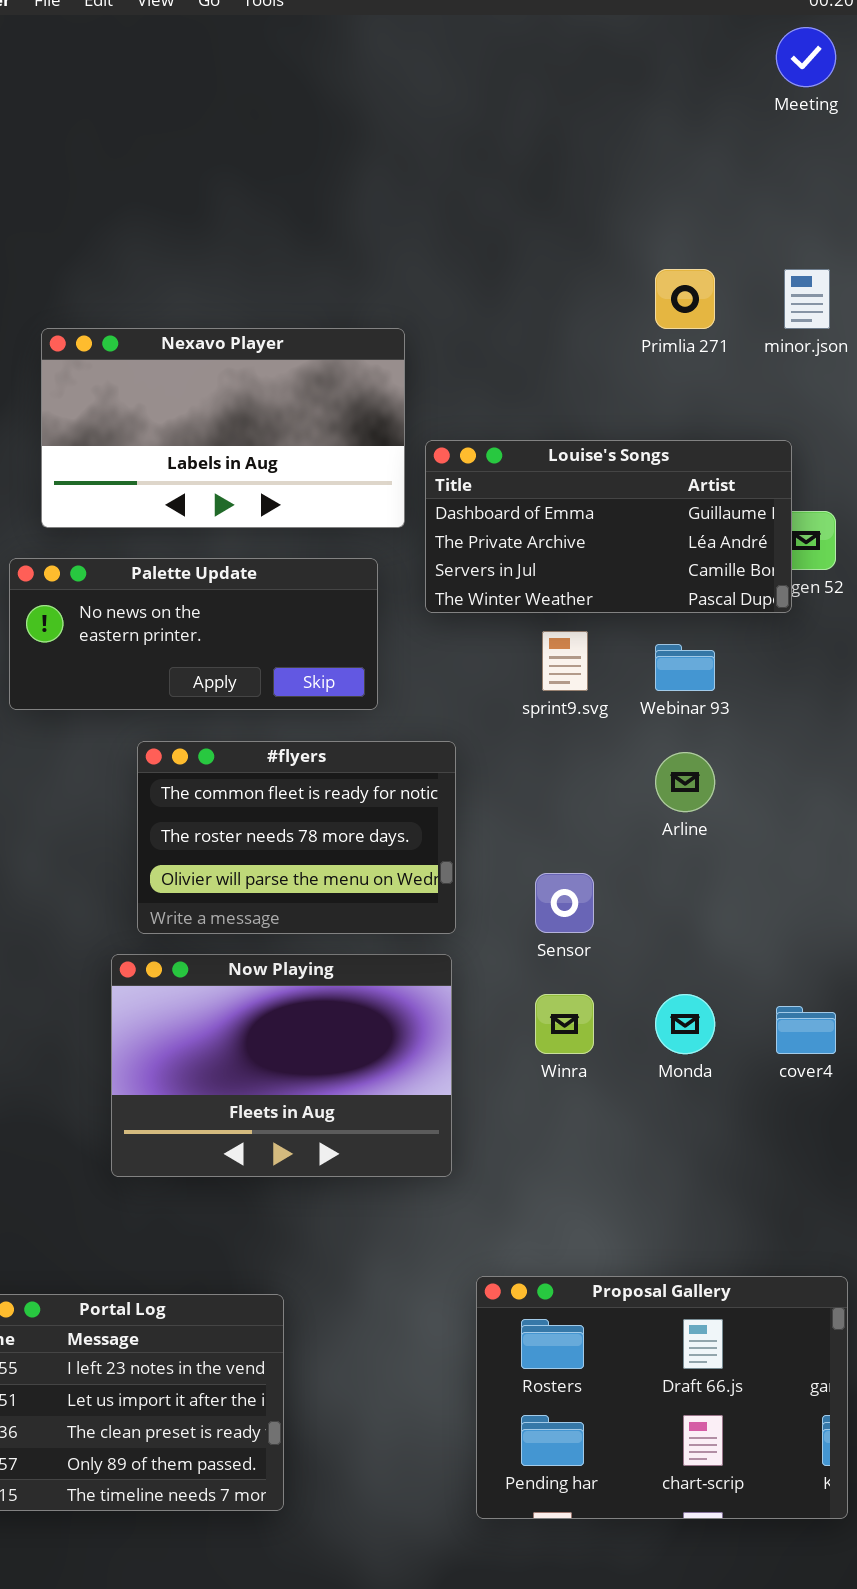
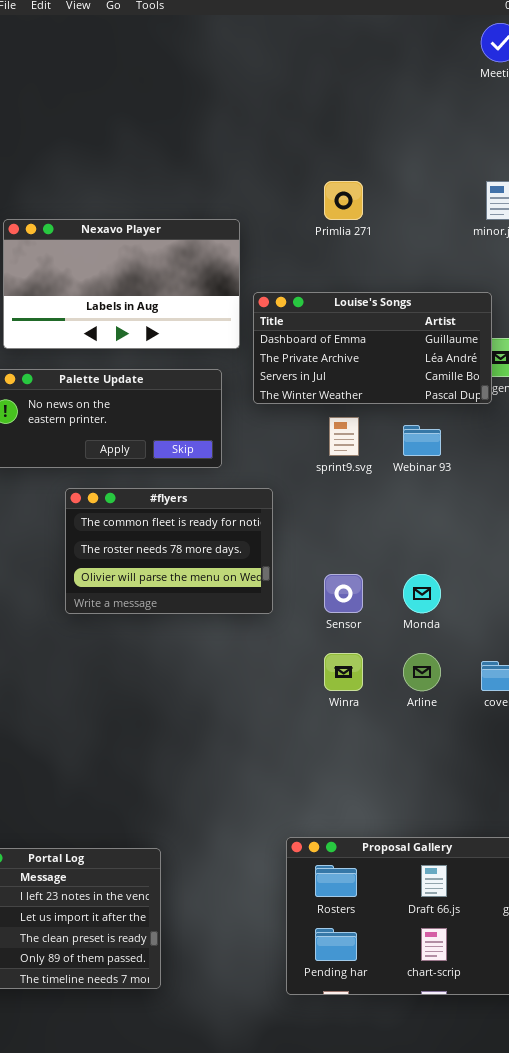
Primlia 271: [655,269,715,329] -> [324,181,363,220], moved
Arline: [655,752,715,812] -> [403,653,441,691], moved
Now Playing: [111,954,452,1177] -> none, closed
Monda: [655,994,715,1054] -> [403,574,441,613], moved

